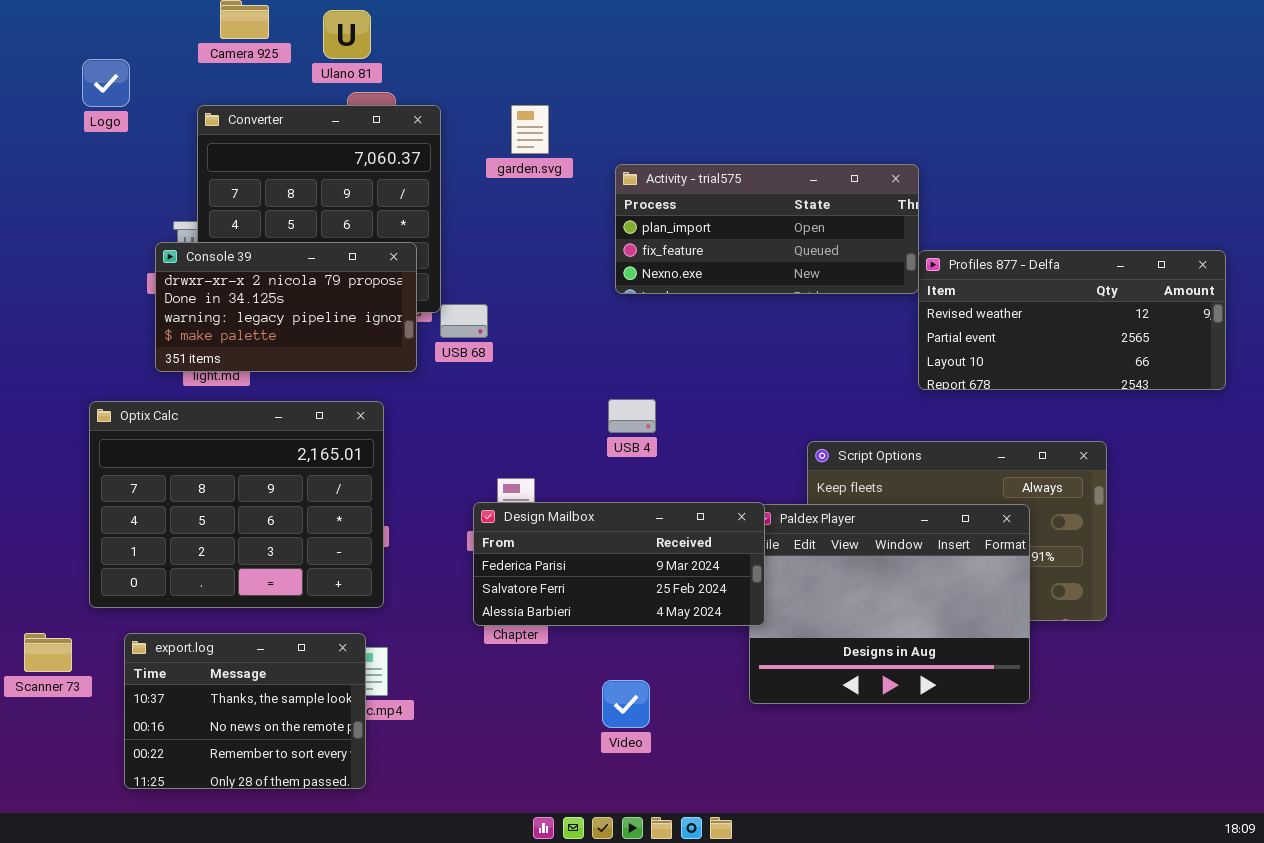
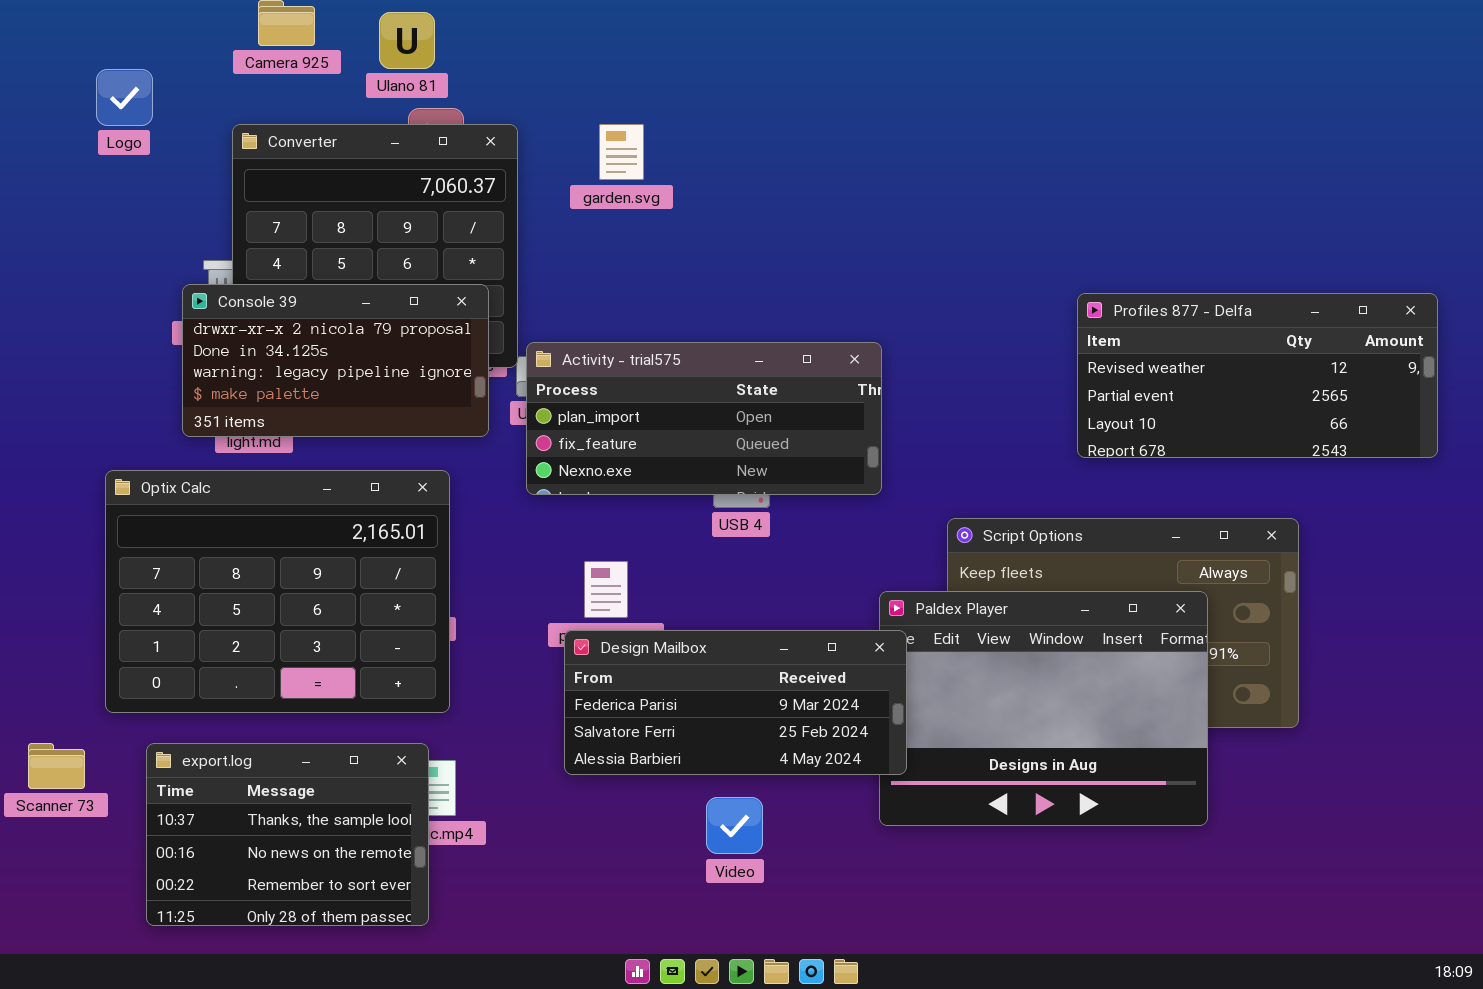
Activity - trial575: [615,164,919,294] -> [526,342,882,495], moved
Design Mailbox: [473,502,765,626] -> [564,630,907,775], moved

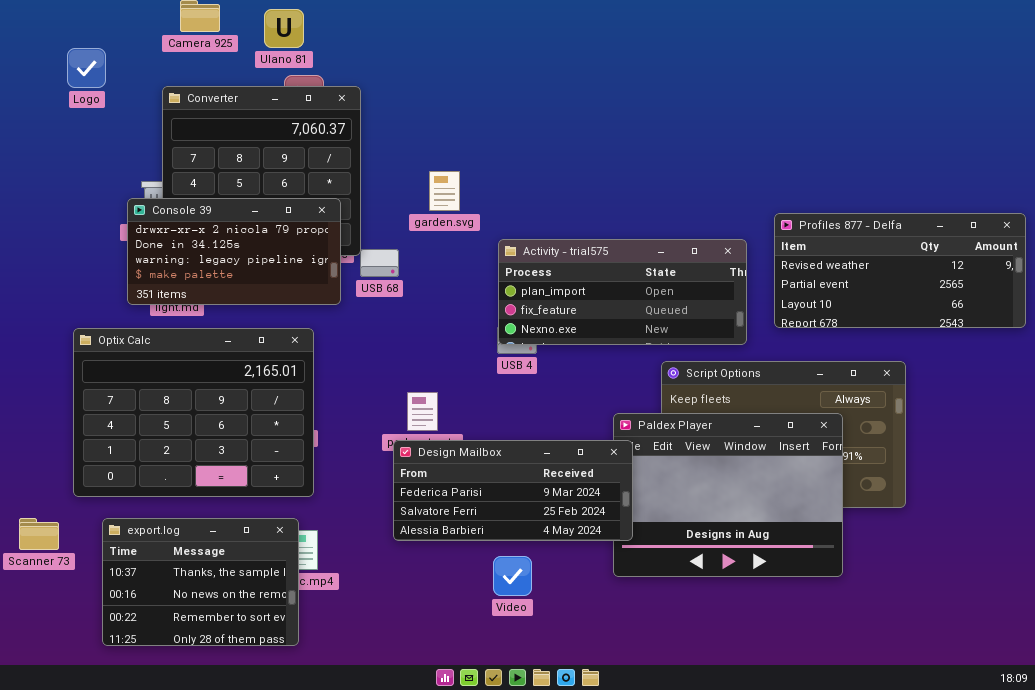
garden.svg: [599,124,644,180] -> [429,171,460,211], moved
Profiles 877 - Delfa: [1077,293,1438,458] -> [774,213,1026,328], moved
Activity - trial575: [526,342,882,495] -> [498,239,747,345], moved

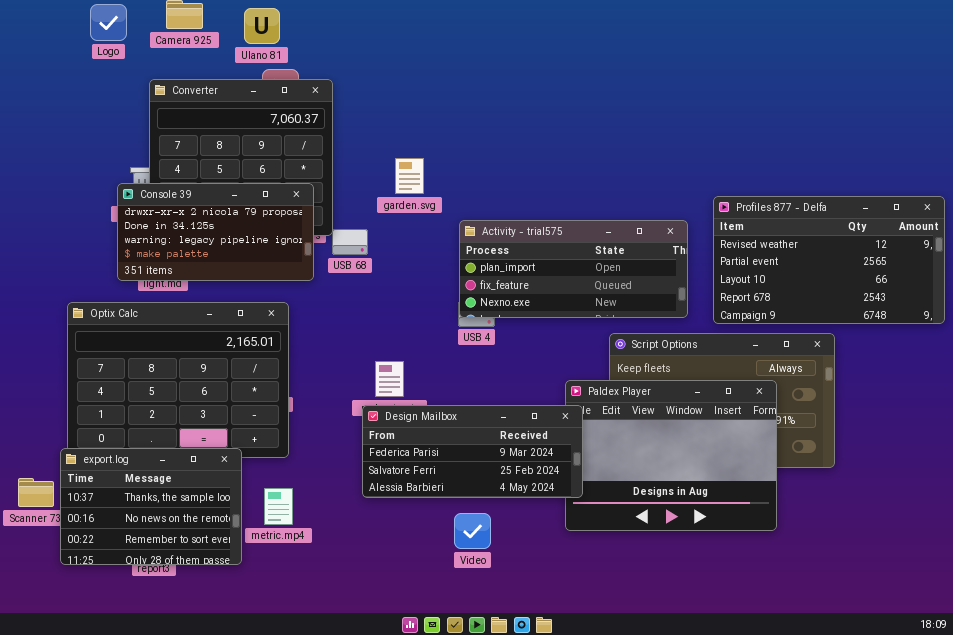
Logo: [67,48,106,88] -> [90,4,127,41], moved
Profiles 877 - Delfa: [774,213,1026,328] -> [713,196,945,324], resized
export.log: [102,518,299,646] -> [60,448,242,565], moved

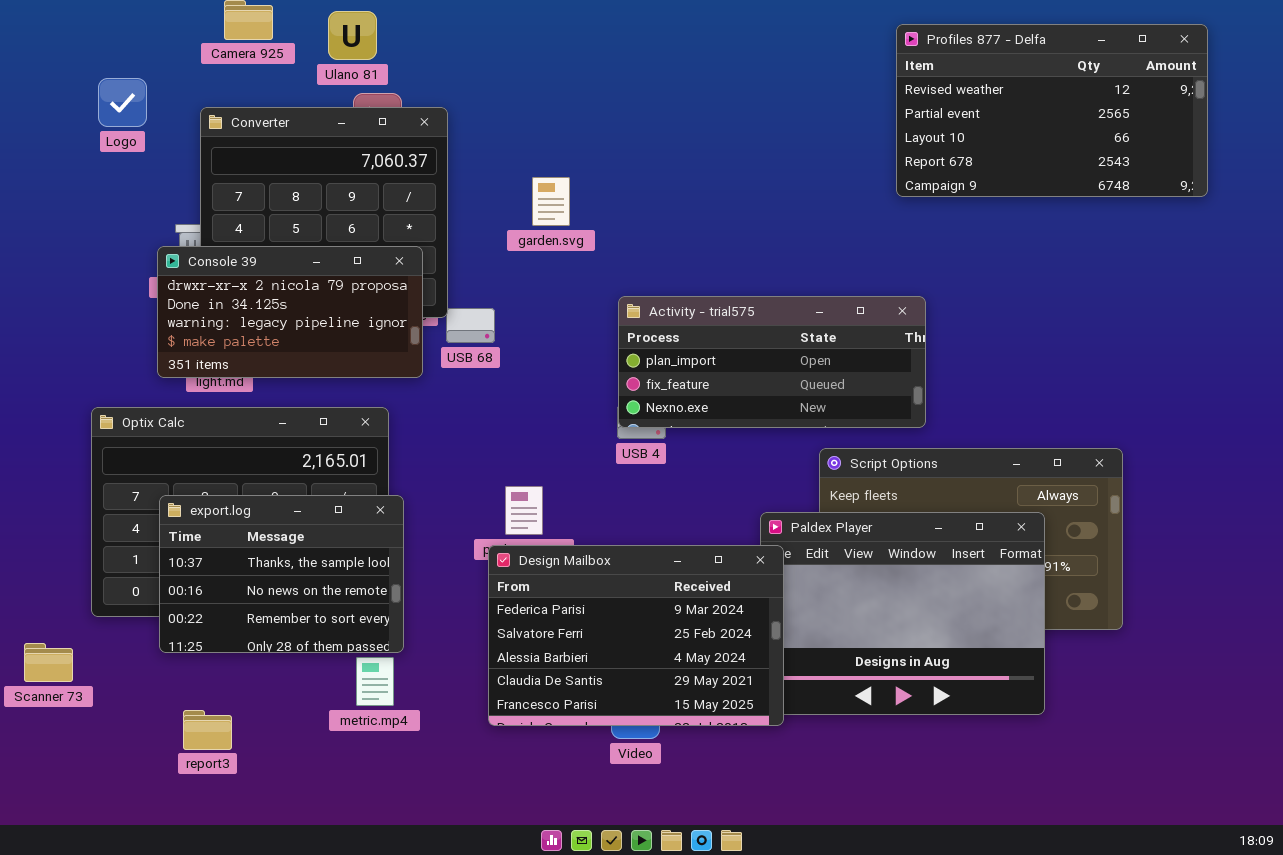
Logo: [90,4,127,41] -> [98,78,147,127], moved
garden.svg: [395,158,424,194] -> [532,177,570,226], moved
Profiles 877 - Delfa: [713,196,945,324] -> [896,24,1208,197], moved
Design Mailbox: [362,405,583,498] -> [488,545,784,726], resized
export.log: [60,448,242,565] -> [159,495,404,653], moved

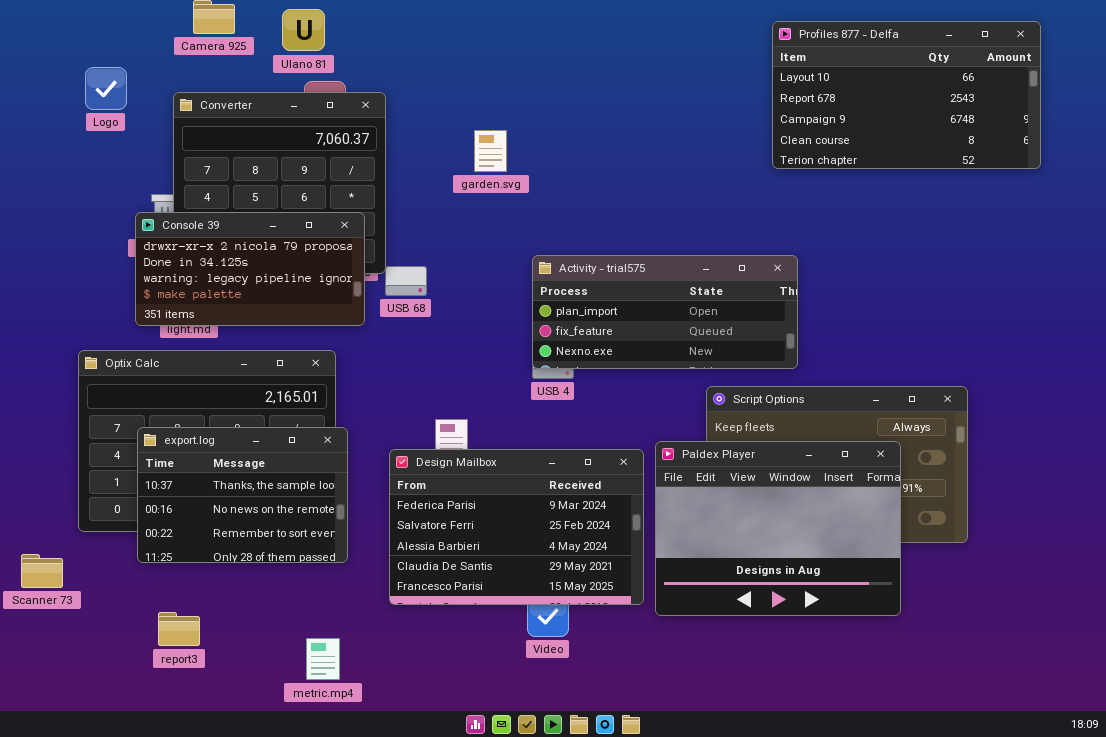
Profiles 877 - Delfa: [896,24,1208,197] -> [772,21,1041,169], scrolled down 2 rows
garden.svg: [532,177,570,226] -> [474,130,507,172], moved
Design Mailbox: [488,545,784,726] -> [389,449,644,605], moved
metric.mp4: [356,657,394,706] -> [306,638,340,680], moved

